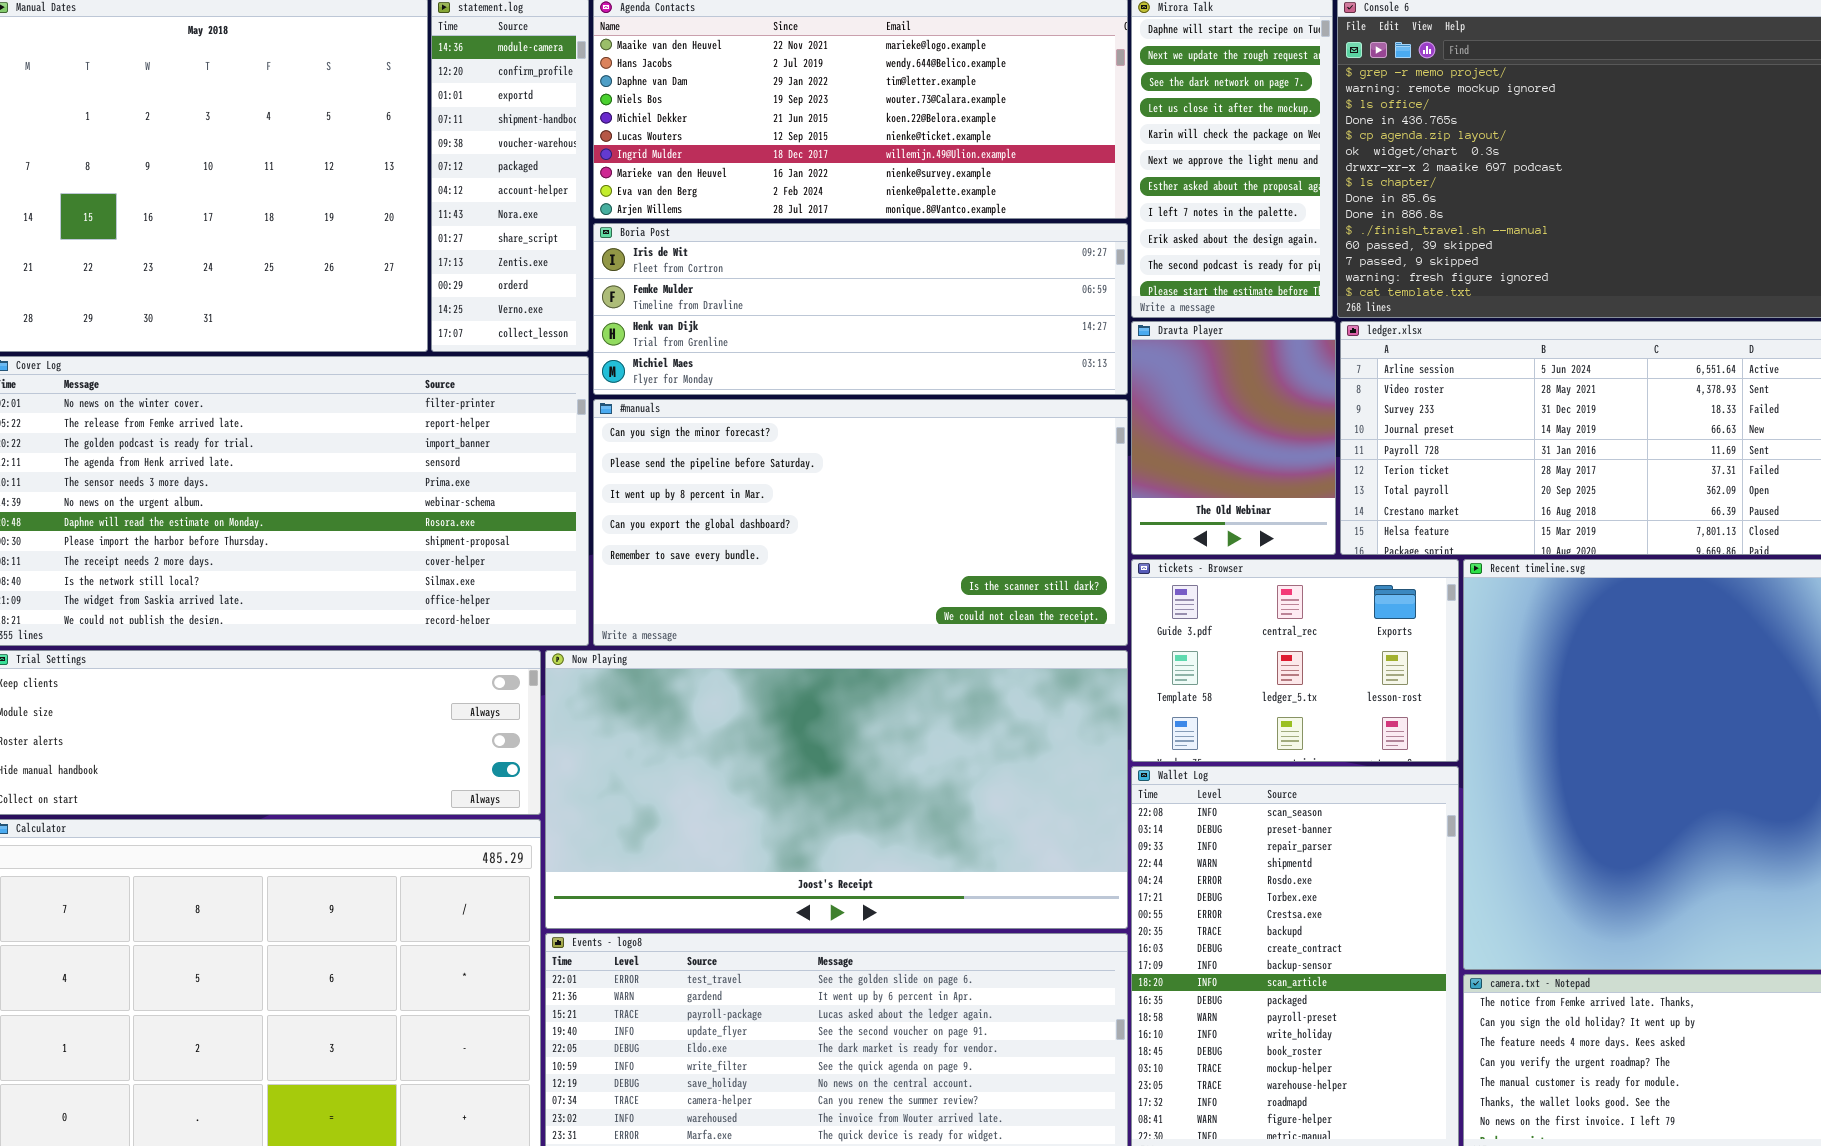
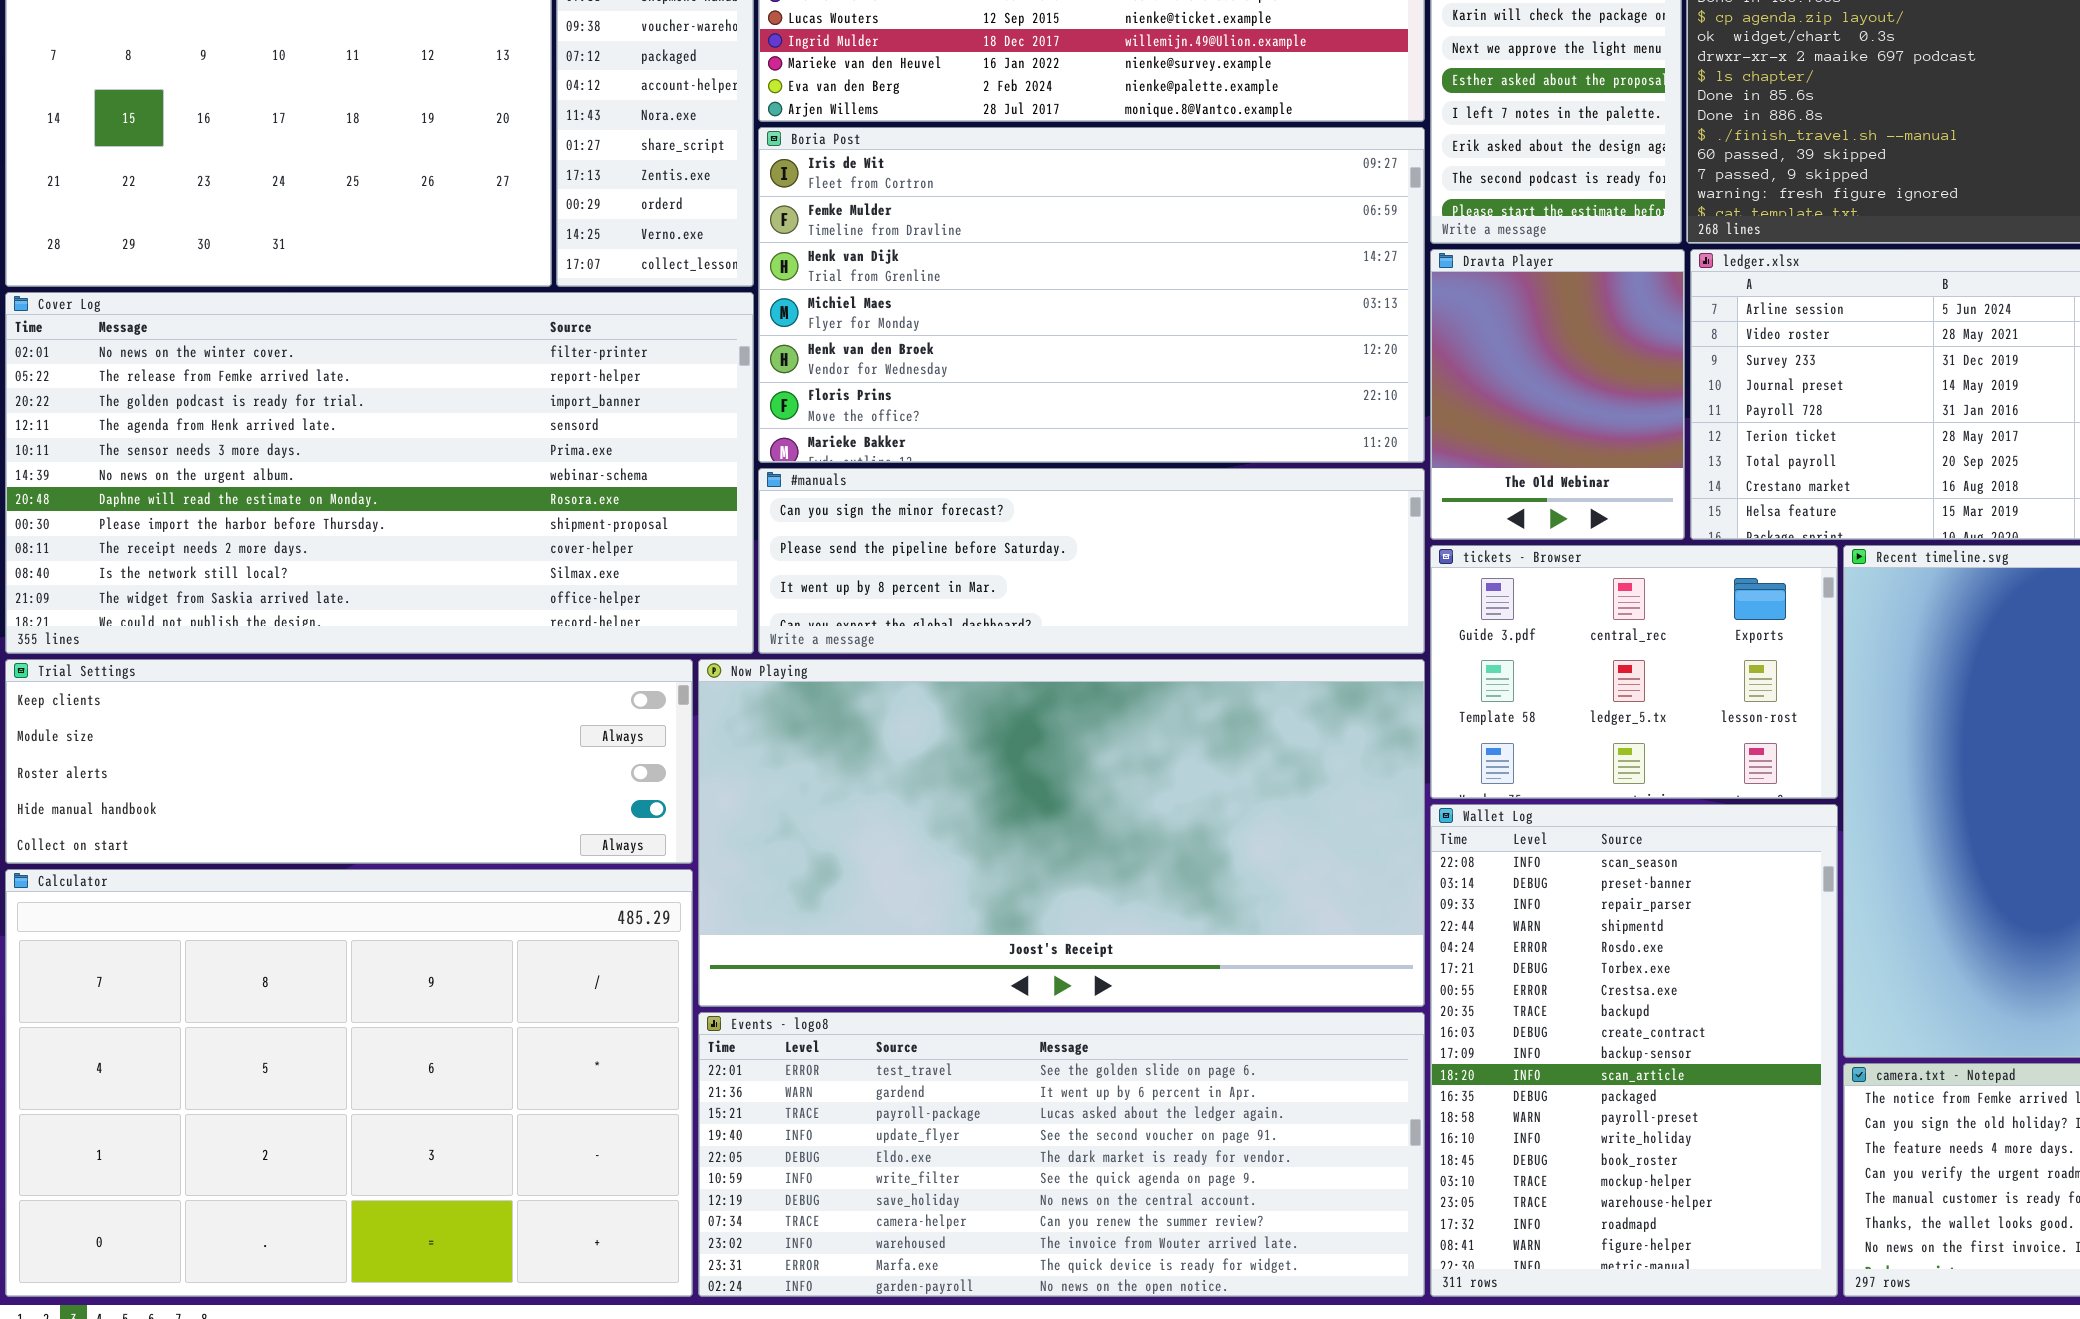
Boria Post: [593,223,1128,395] -> [758,127,1425,463], resized
#manuals: [593,399,1128,646] -> [758,468,1425,654], resized

